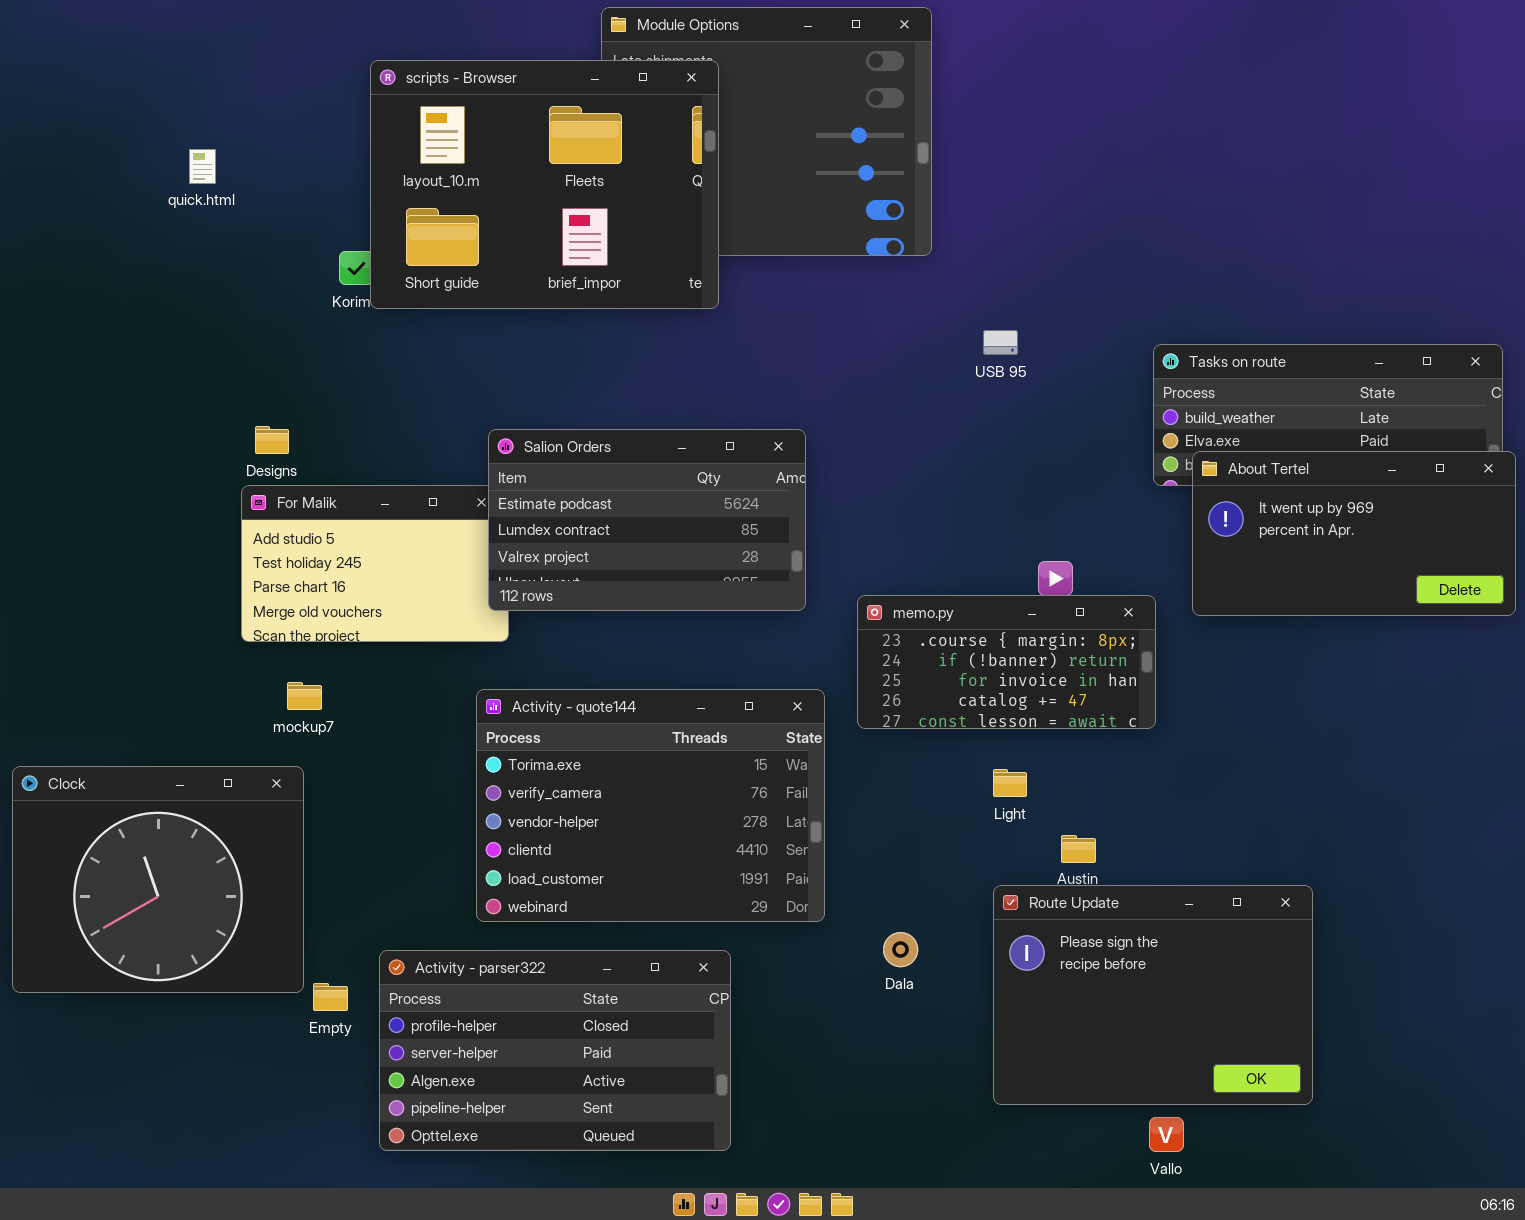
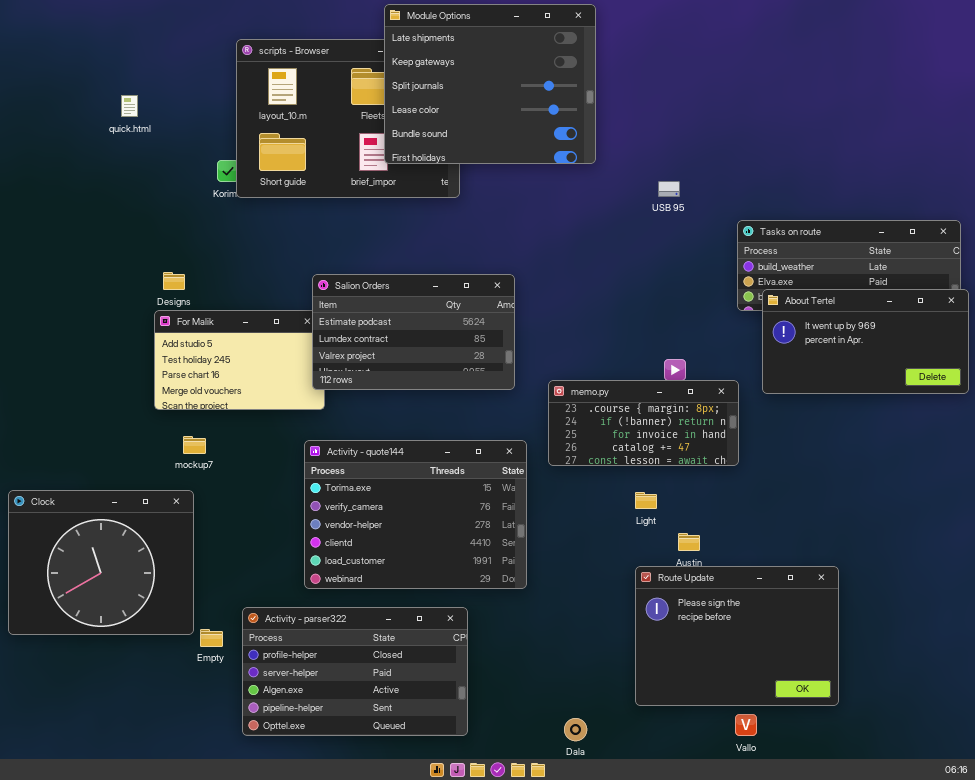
Module Options: [601,7,932,256] -> [384,4,596,164], raised
USB 95: [983,330,1018,355] -> [658,181,680,197], moved
Dala: [883,932,918,967] -> [564,718,587,741], moved

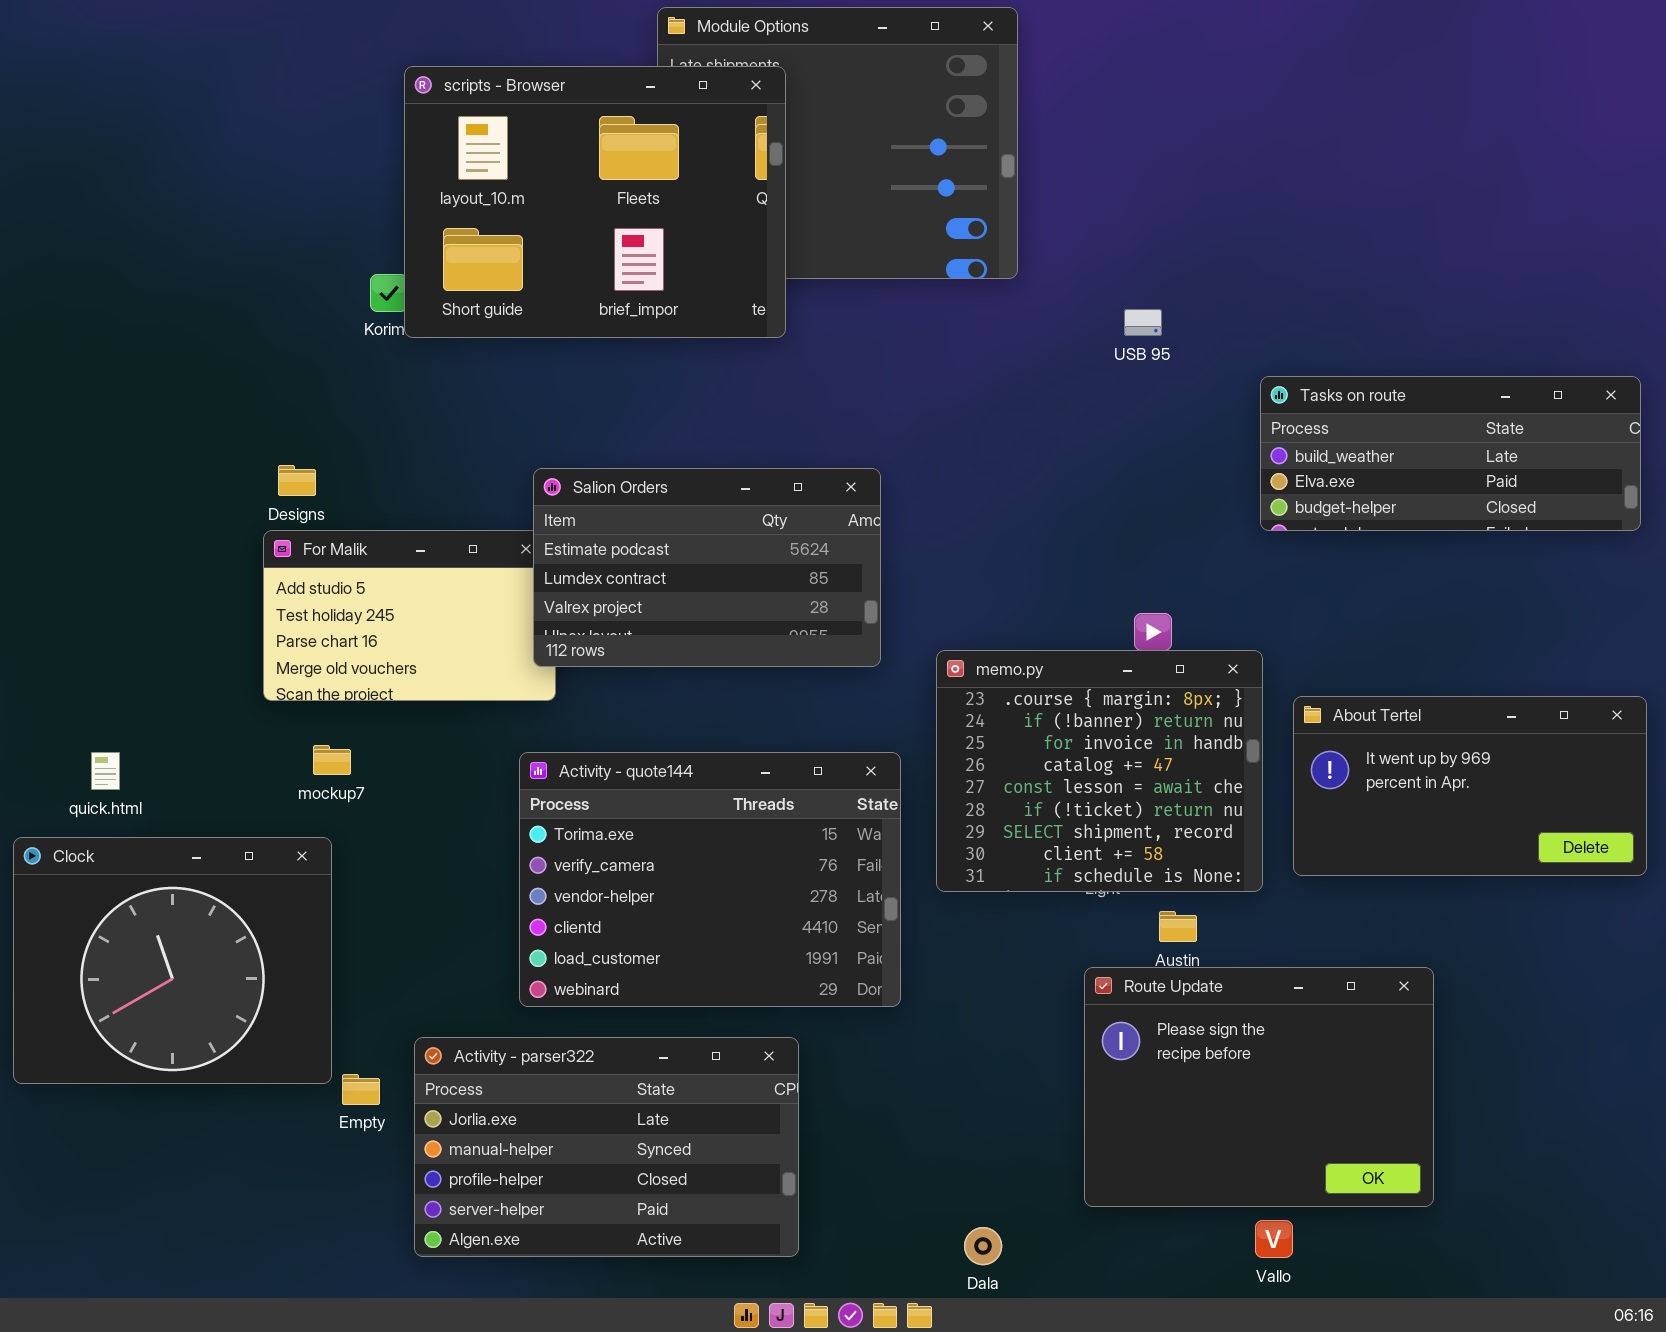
scripts - Browser: [236,39,460,198] -> [404,66,786,338], raised
quick.html: [121,95,138,117] -> [91,752,120,790], moved
About Tertel: [762,289,969,394] -> [1293,696,1647,876], moved
memo.py: [548,380,739,466] -> [936,650,1263,892], resized
Activity - parser322: [242,607,468,736] -> [414,1037,799,1257], scrolled up 2 rows

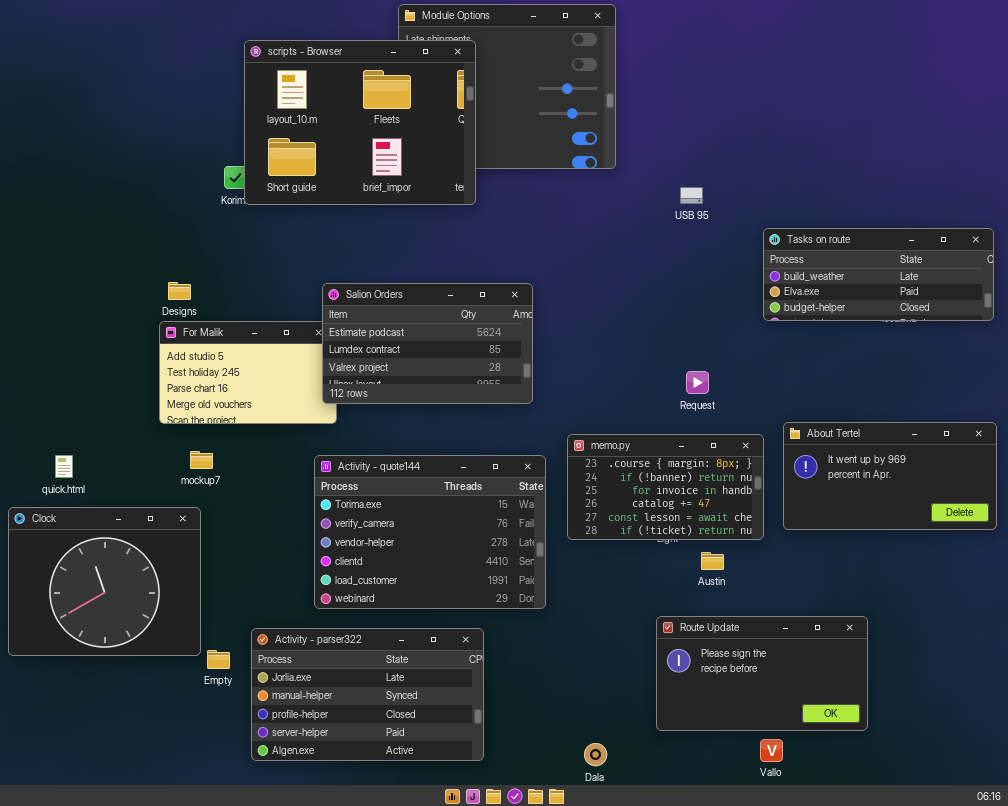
memo.py: [936,650,1263,892] -> [567,434,764,540], resized
Route Update: [1084,967,1434,1207] -> [656,616,868,731], resized

